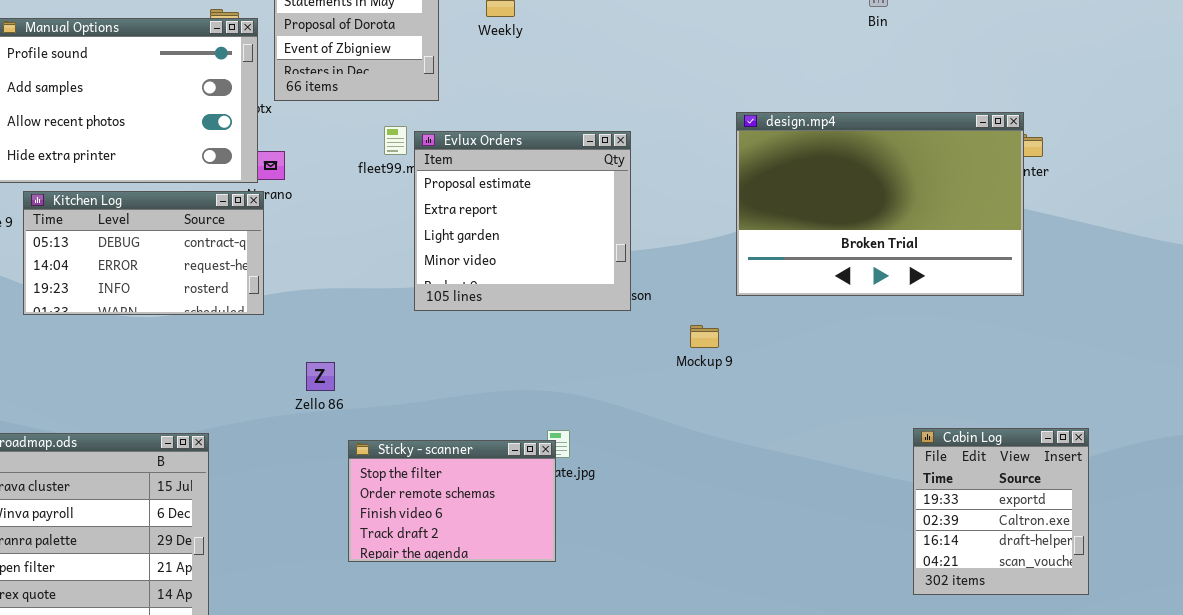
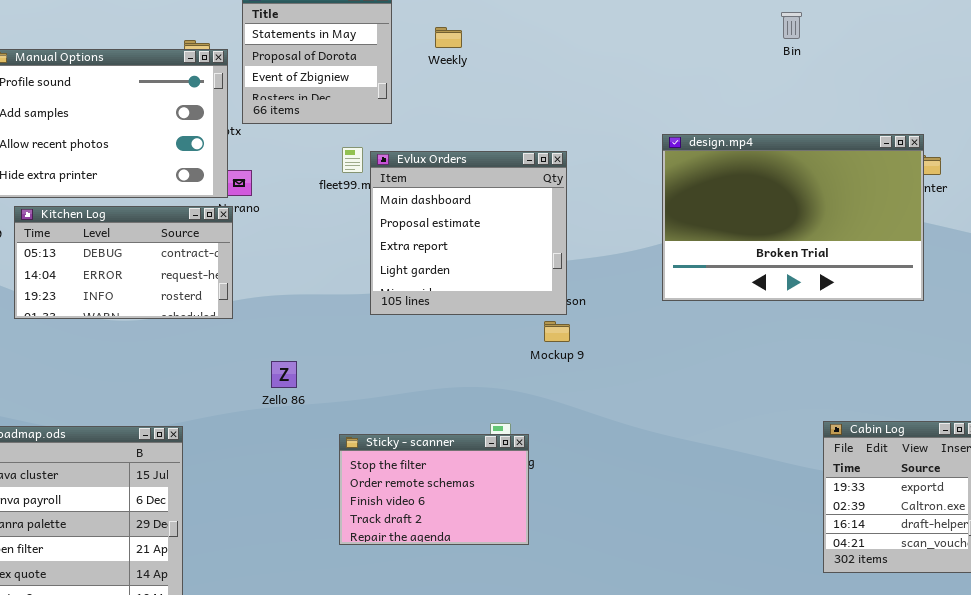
Evlux Orders: [414,131,631,311] -> [370,151,567,315], scrolled up 1 row
Mockup 9: [690,325,719,348] -> [544,321,570,342], moved
Sticky - scanner: [348,440,556,562] -> [339,434,529,545], moved

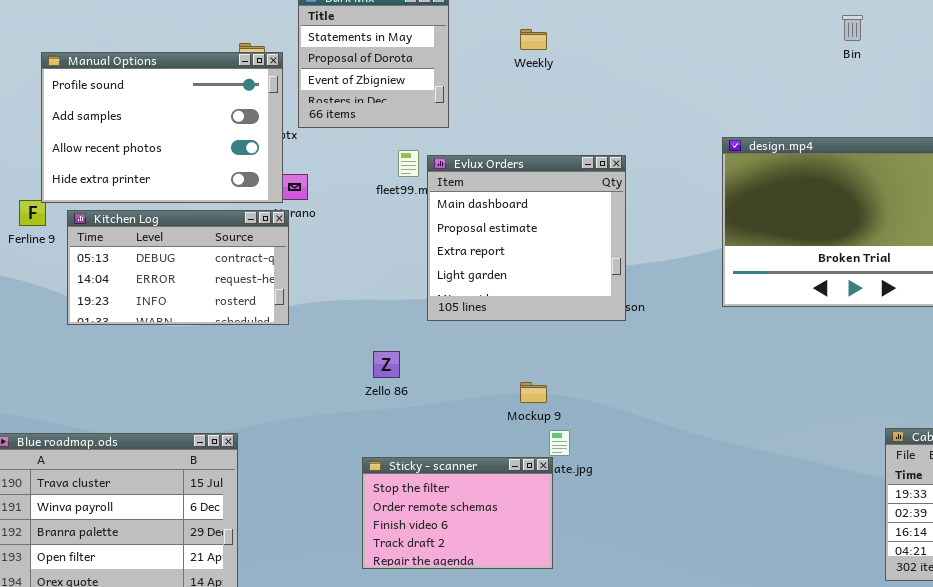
Weekly: [435,27,462,48] -> [520,29,547,50], moved
Mockup 9: [544,321,570,342] -> [520,382,547,403], moved
Zello 86: [271,361,297,388] -> [373,351,400,378], moved
Sticky - scanner: [339,434,529,545] -> [362,457,553,569], moved

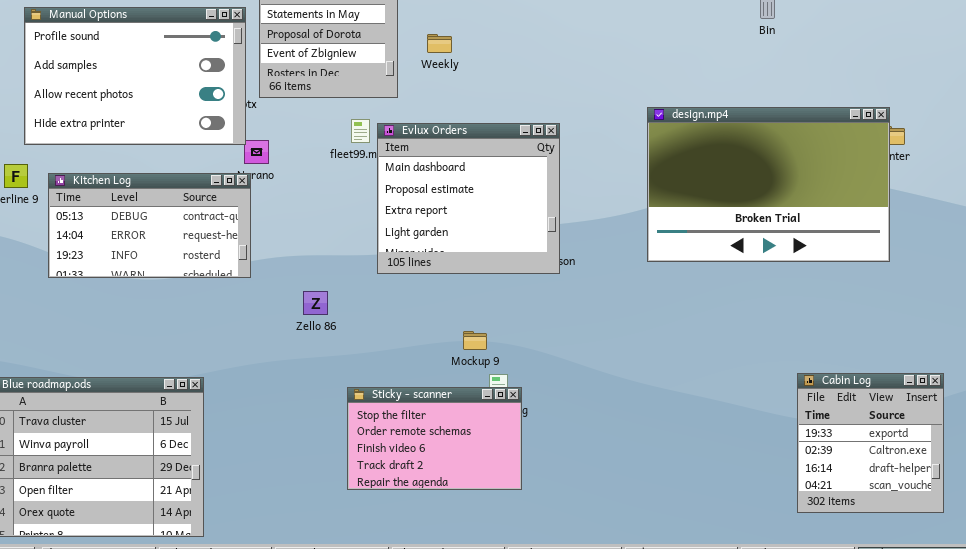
Weekly: [520,29,547,50] -> [427,34,452,53], moved
Manual Options: [41,52,283,203] -> [24,7,246,145], moved
Zello 86: [373,351,400,378] -> [303,291,328,315], moved
Sticky - scanner: [362,457,553,569] -> [347,387,522,490], moved

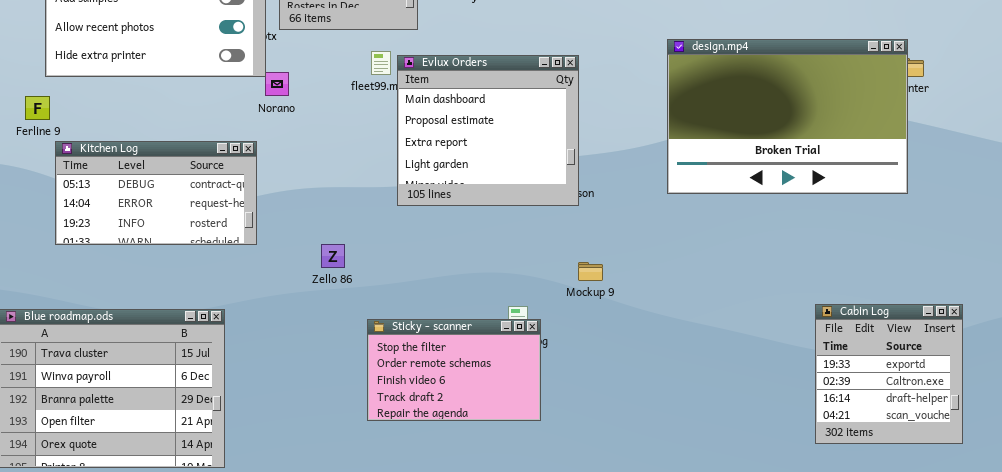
Kitchen Log: [48,173,251,278] -> [55,141,257,245], moved
Zello 86: [303,291,328,315] -> [321,244,345,268], moved
Mockup 9: [463,331,487,350] -> [578,262,603,281], moved

